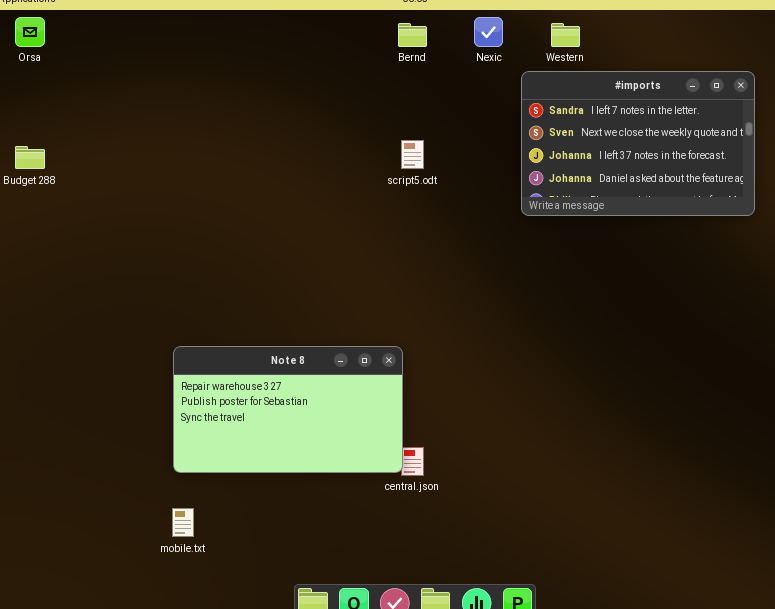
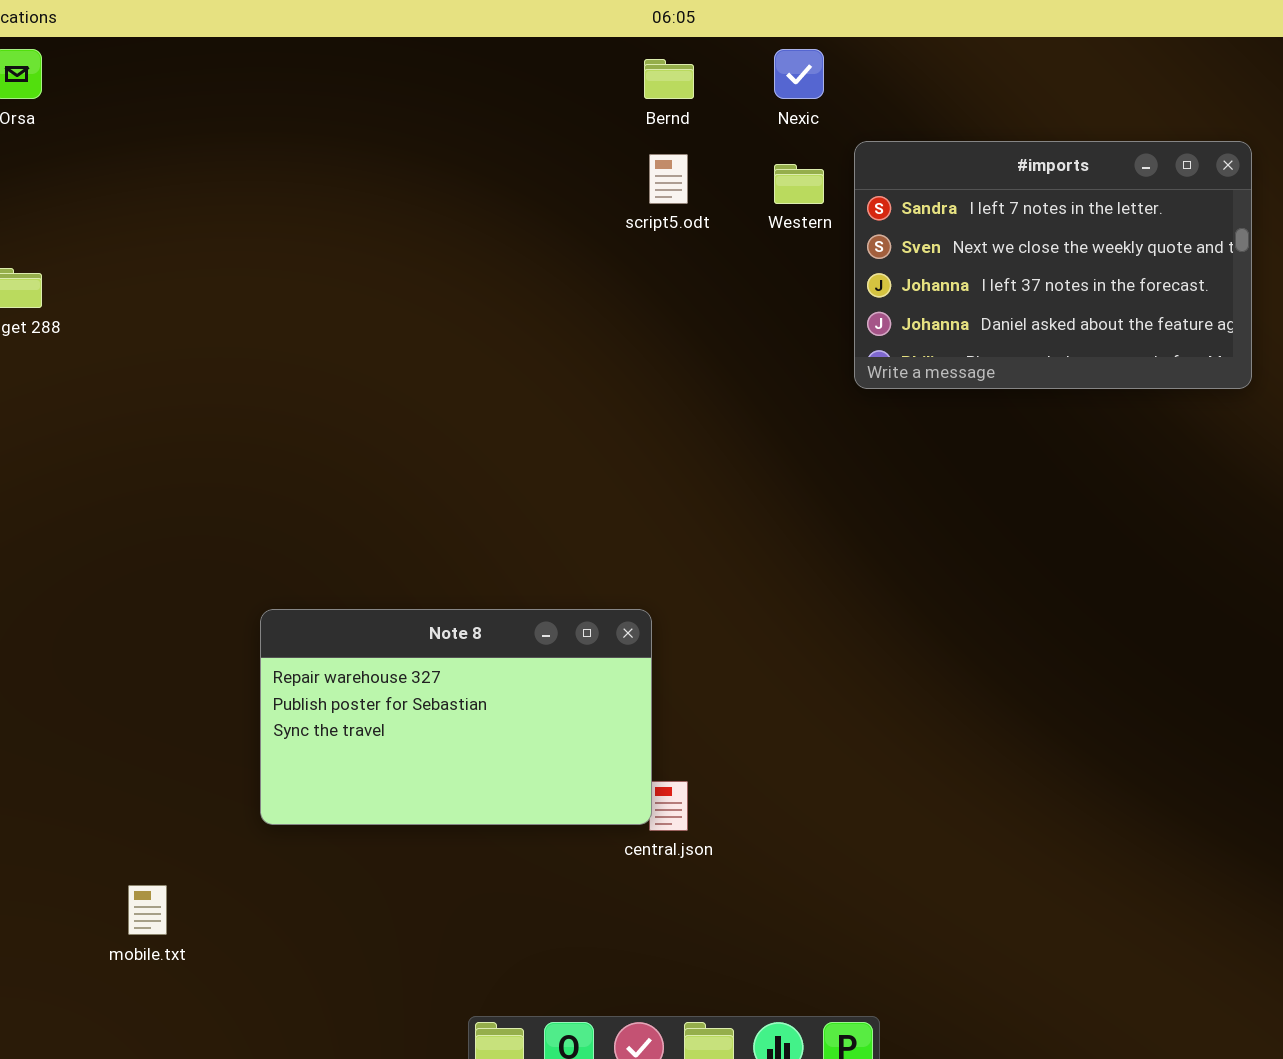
Western: [551,23,580,47] -> [774,164,824,204], moved
script5.odt: [401,140,424,169] -> [649,154,688,204], moved
mobile.txt: [172,508,194,537] -> [128,885,167,935], moved

